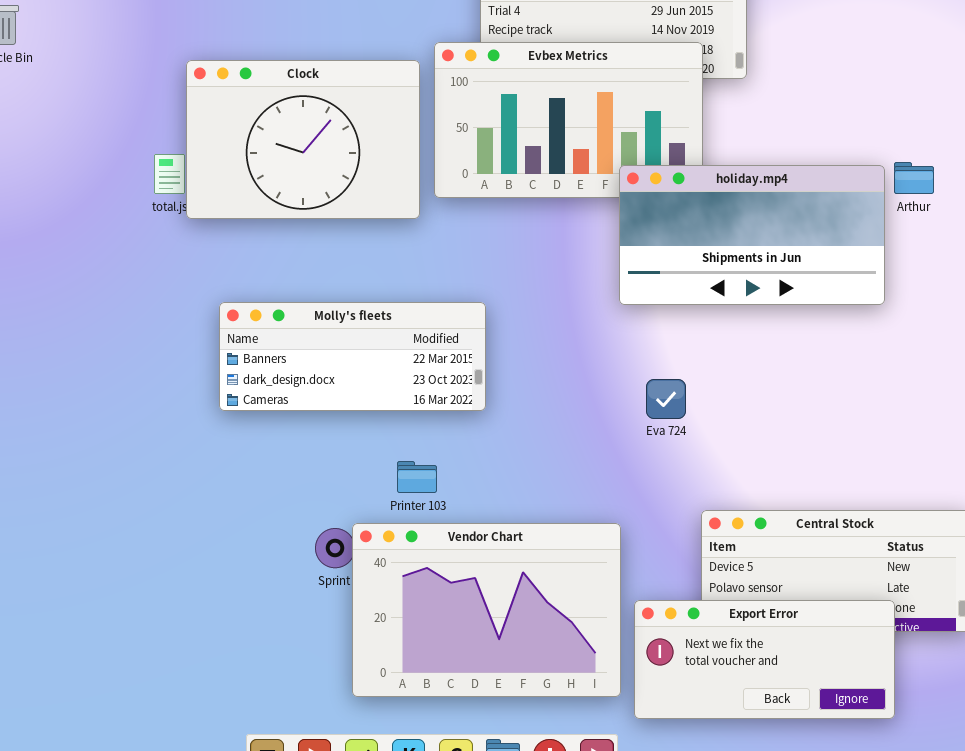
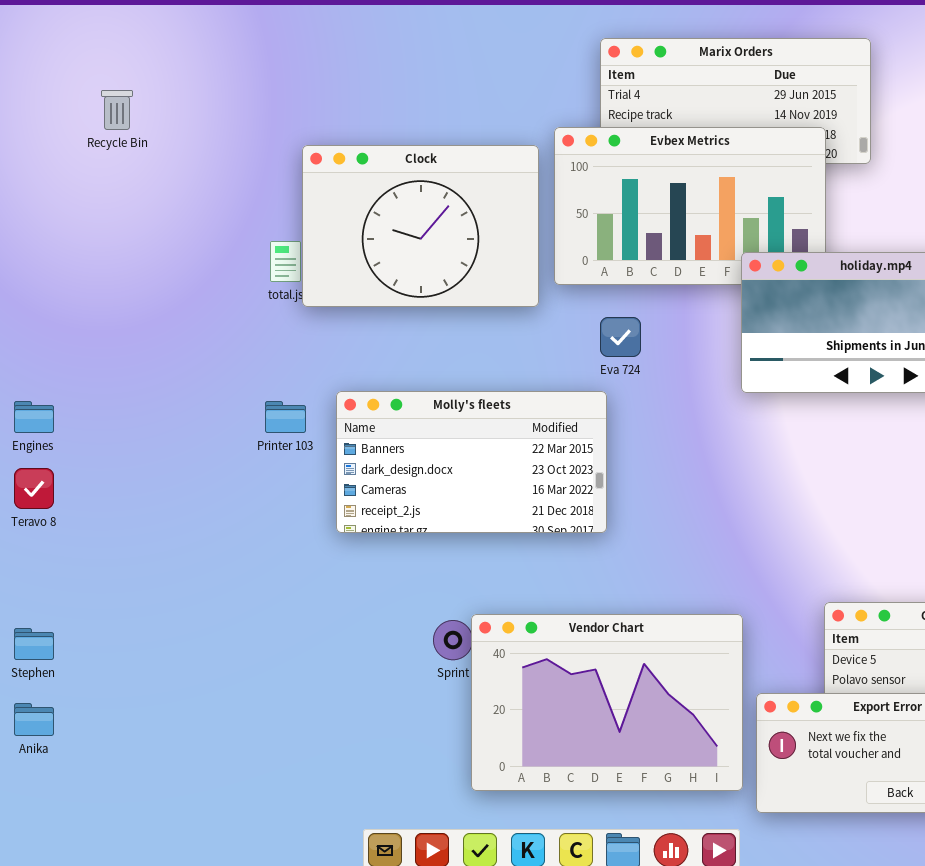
Molly's fleets: [219,302,486,411] -> [336,391,607,533], resized
Eva 724: [646,379,686,419] -> [600,317,641,357], moved
Printer 103: [397,461,437,493] -> [265,401,306,433], moved

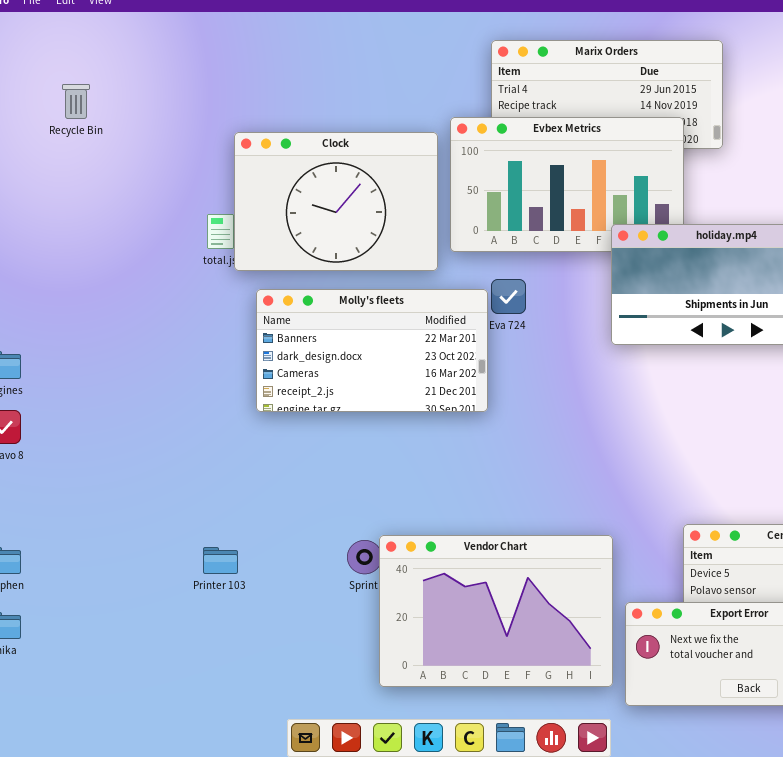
Molly's fleets: [336,391,607,533] -> [256,289,488,412], moved
Printer 103: [265,401,306,433] -> [203,547,238,574], moved

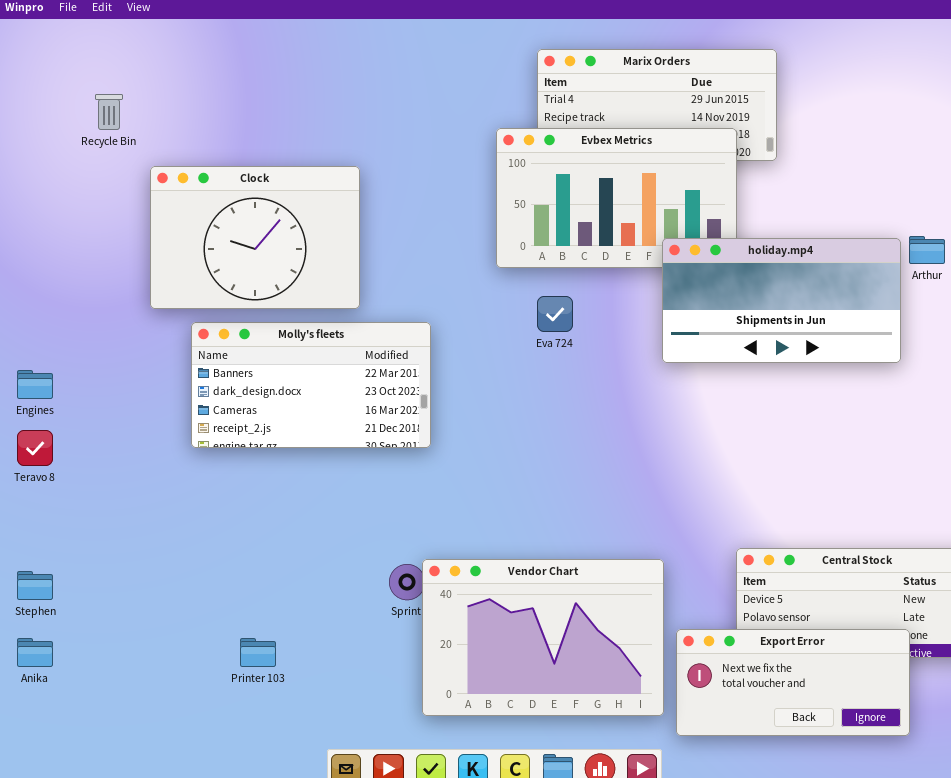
Clock: [234,132,438,271] -> [150,166,360,309], moved
Molly's fleets: [256,289,488,412] -> [191,322,431,448], moved
Printer 103: [203,547,238,574] -> [240,638,276,667], moved

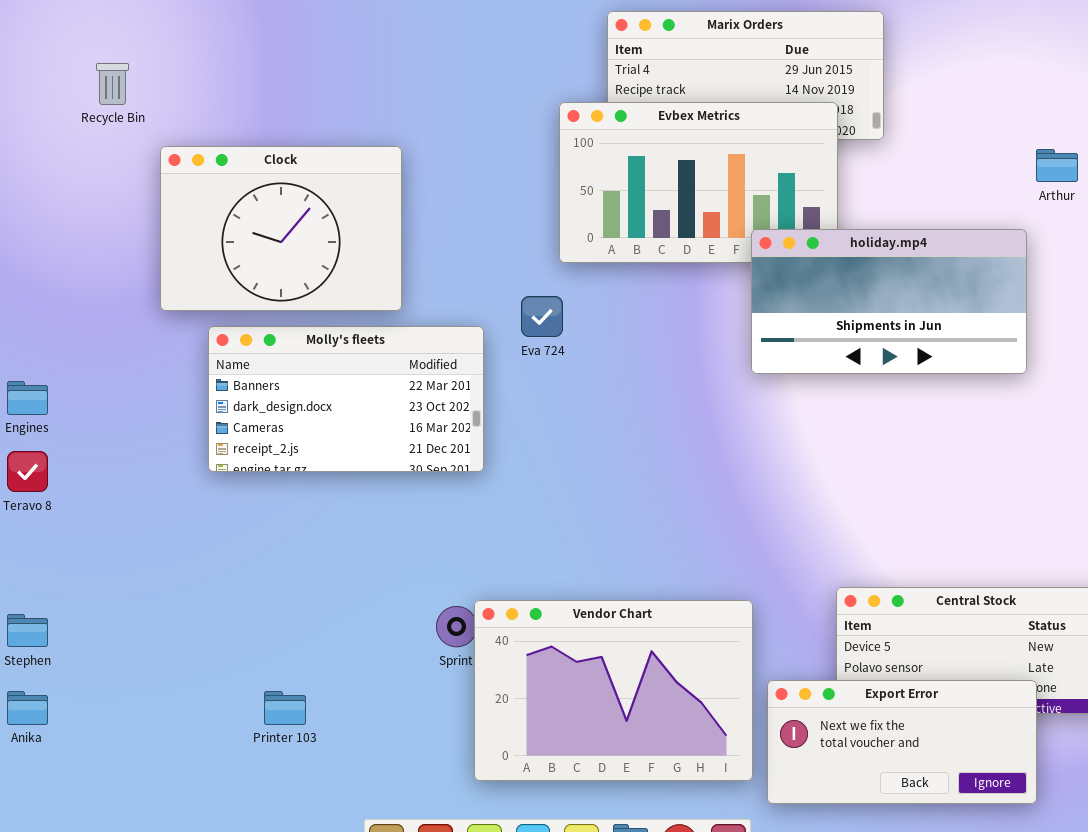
Arthur: [909,236,945,264] -> [1036,149,1078,182], moved
Eva 724: [537,296,573,332] -> [521,296,563,337], moved

